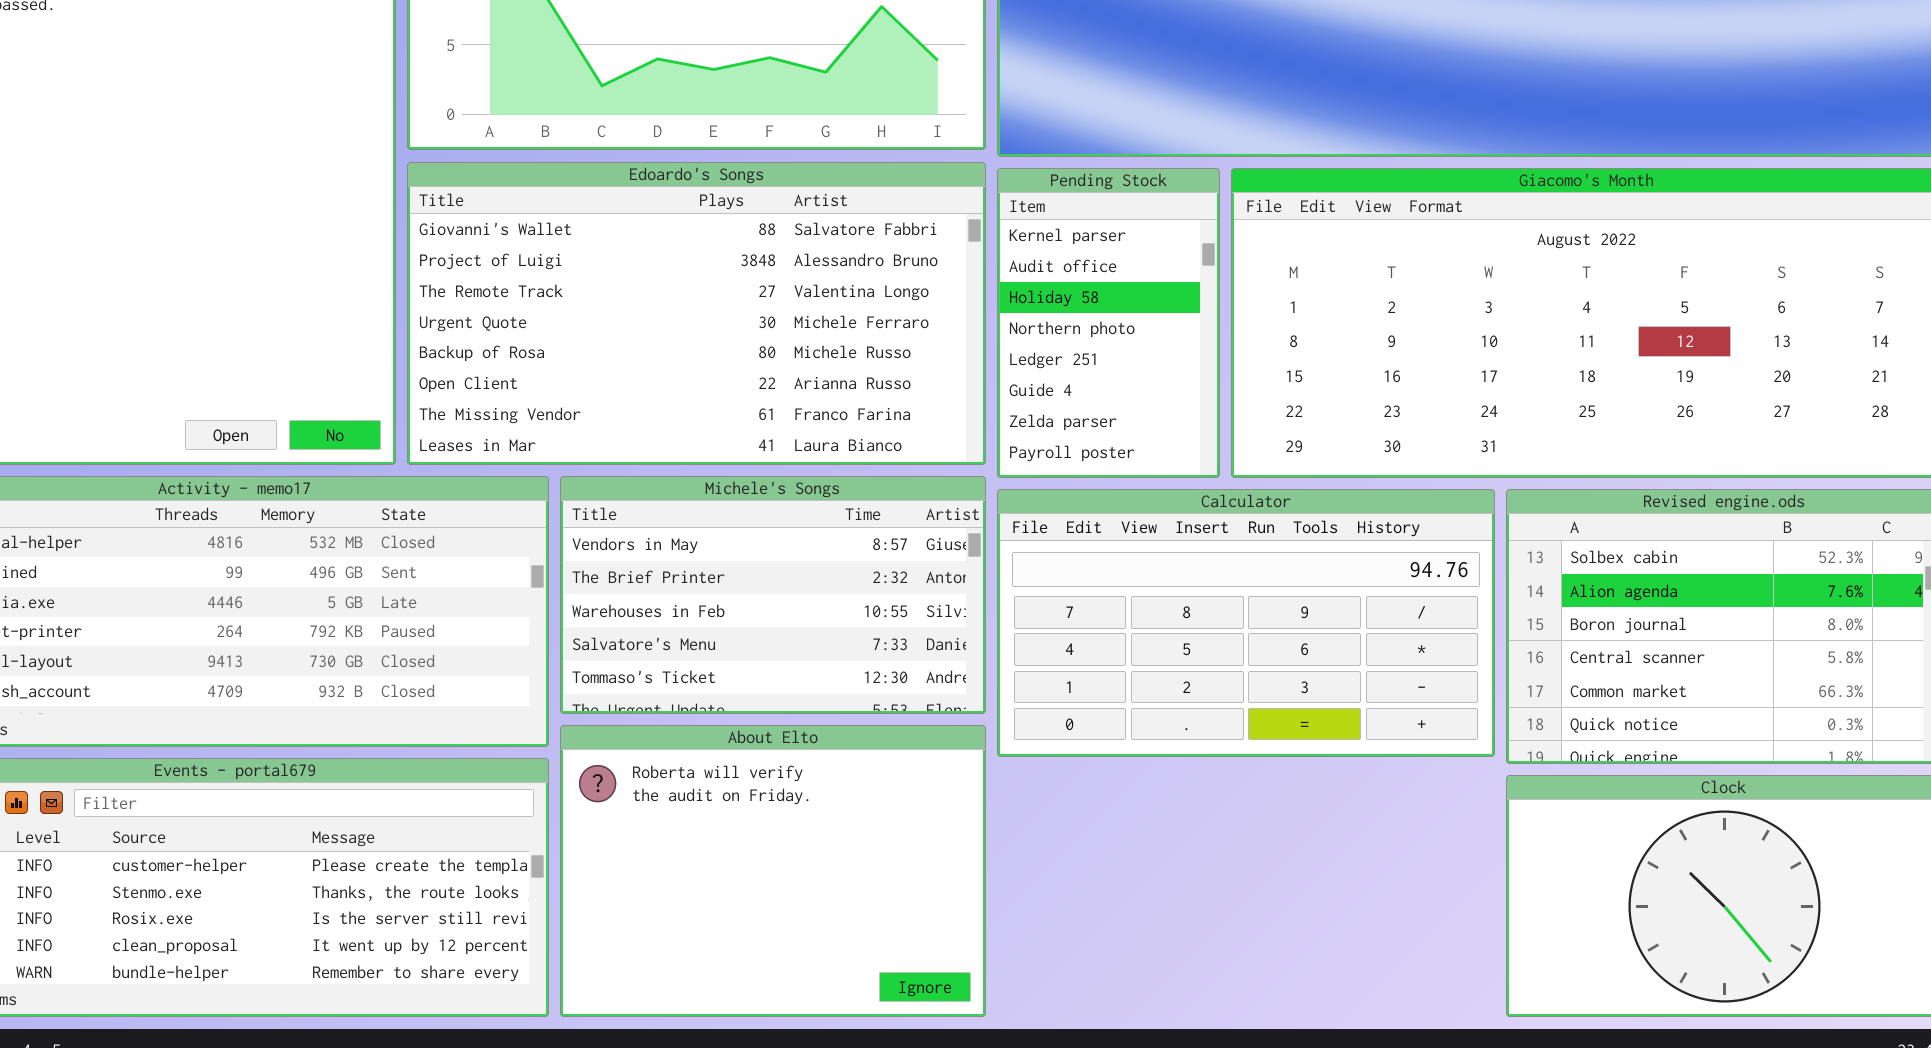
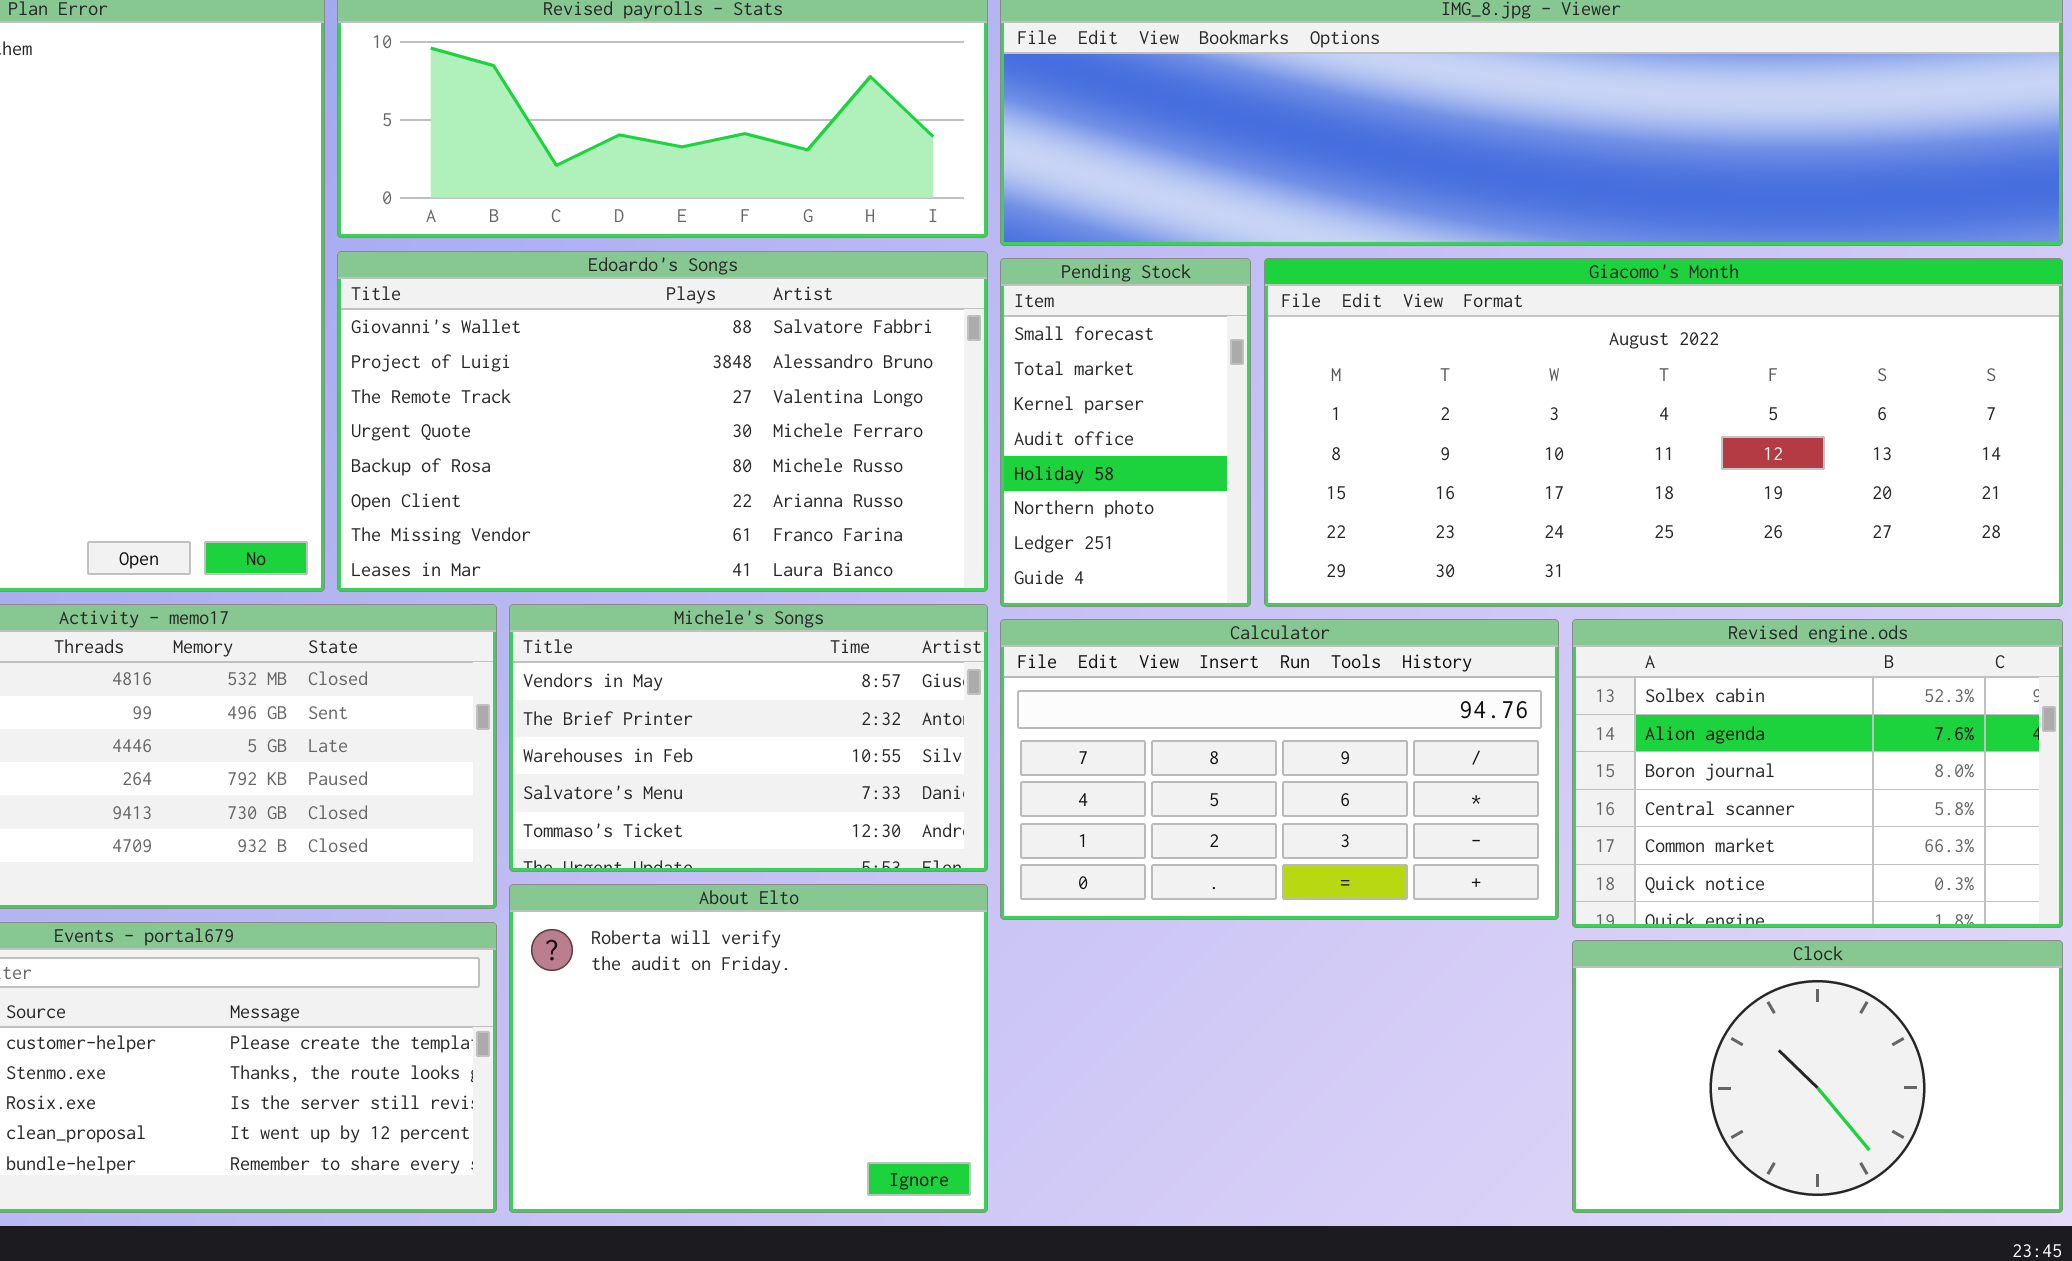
Pending Stock: [997,168,1220,478] -> [1000,258,1251,607], scrolled up 2 rows

